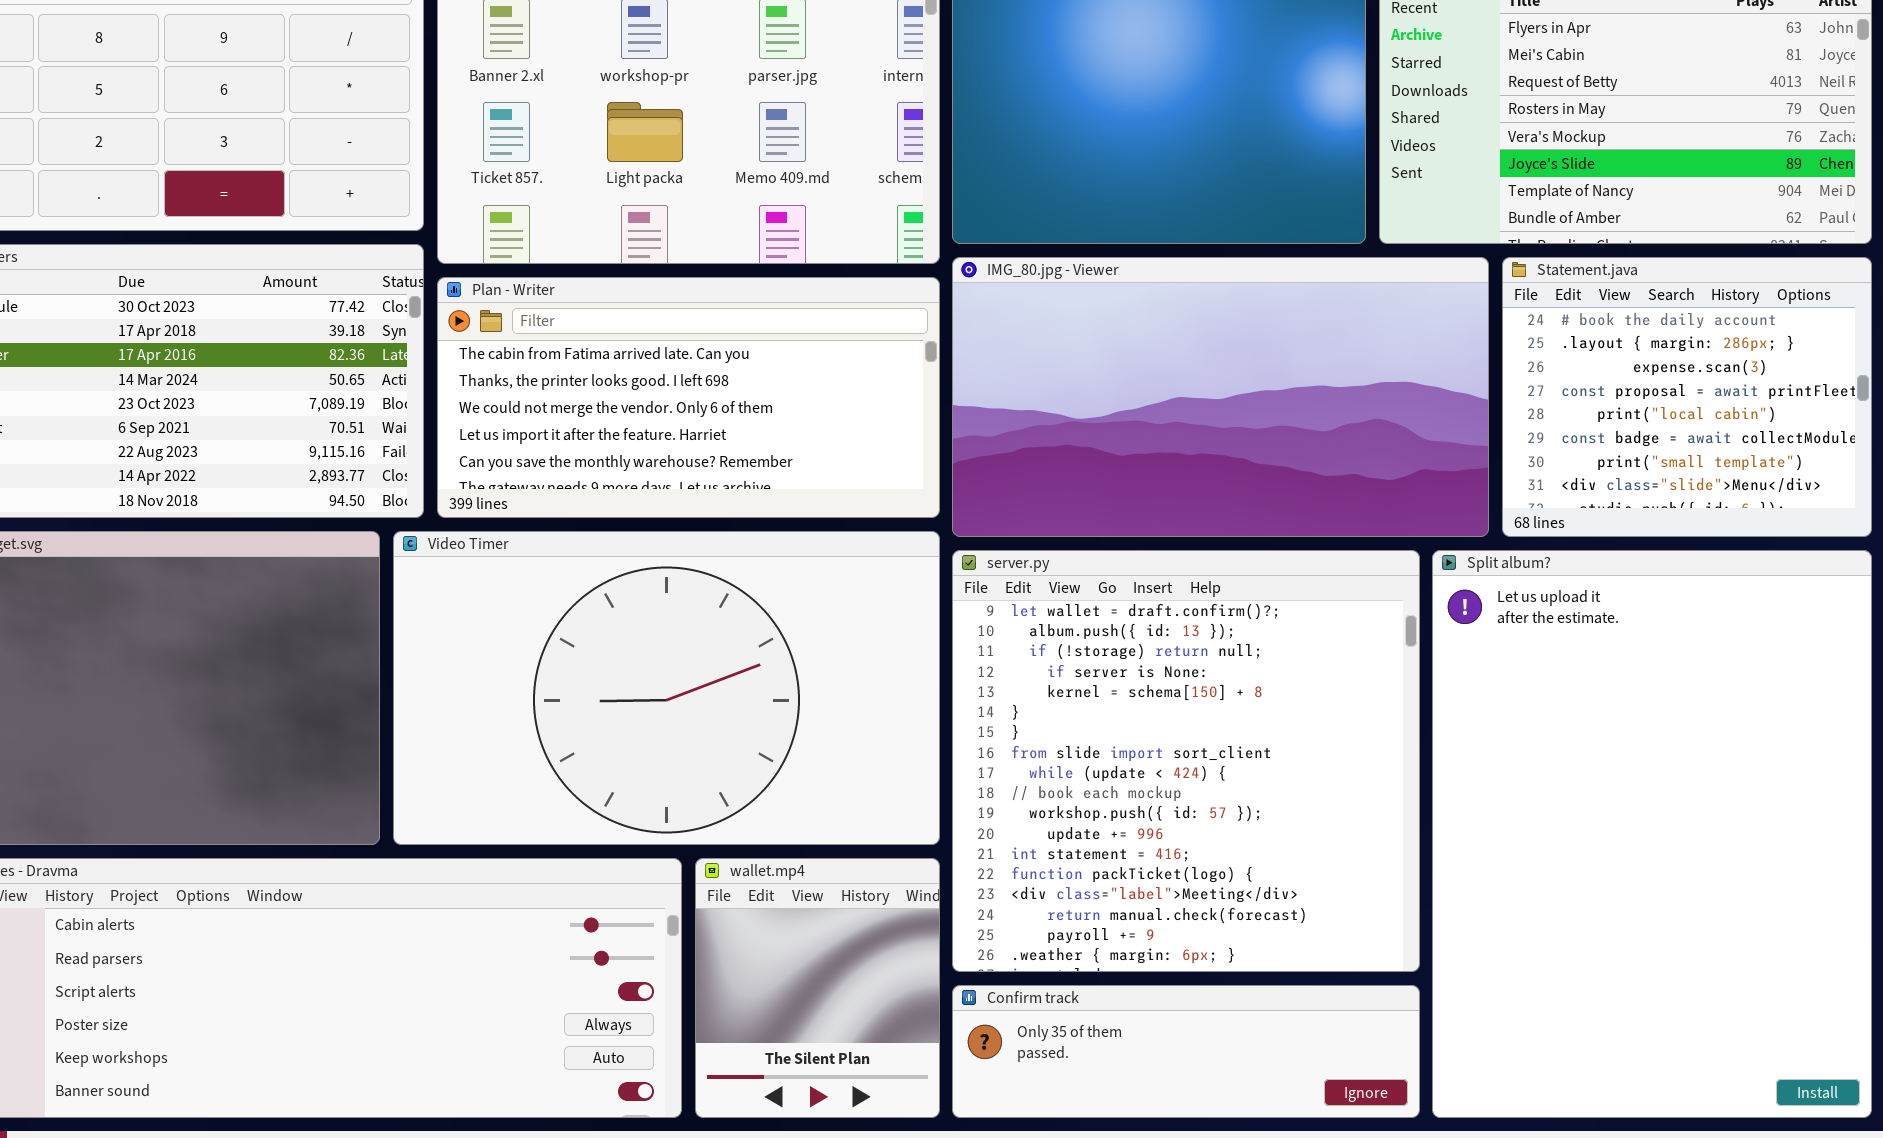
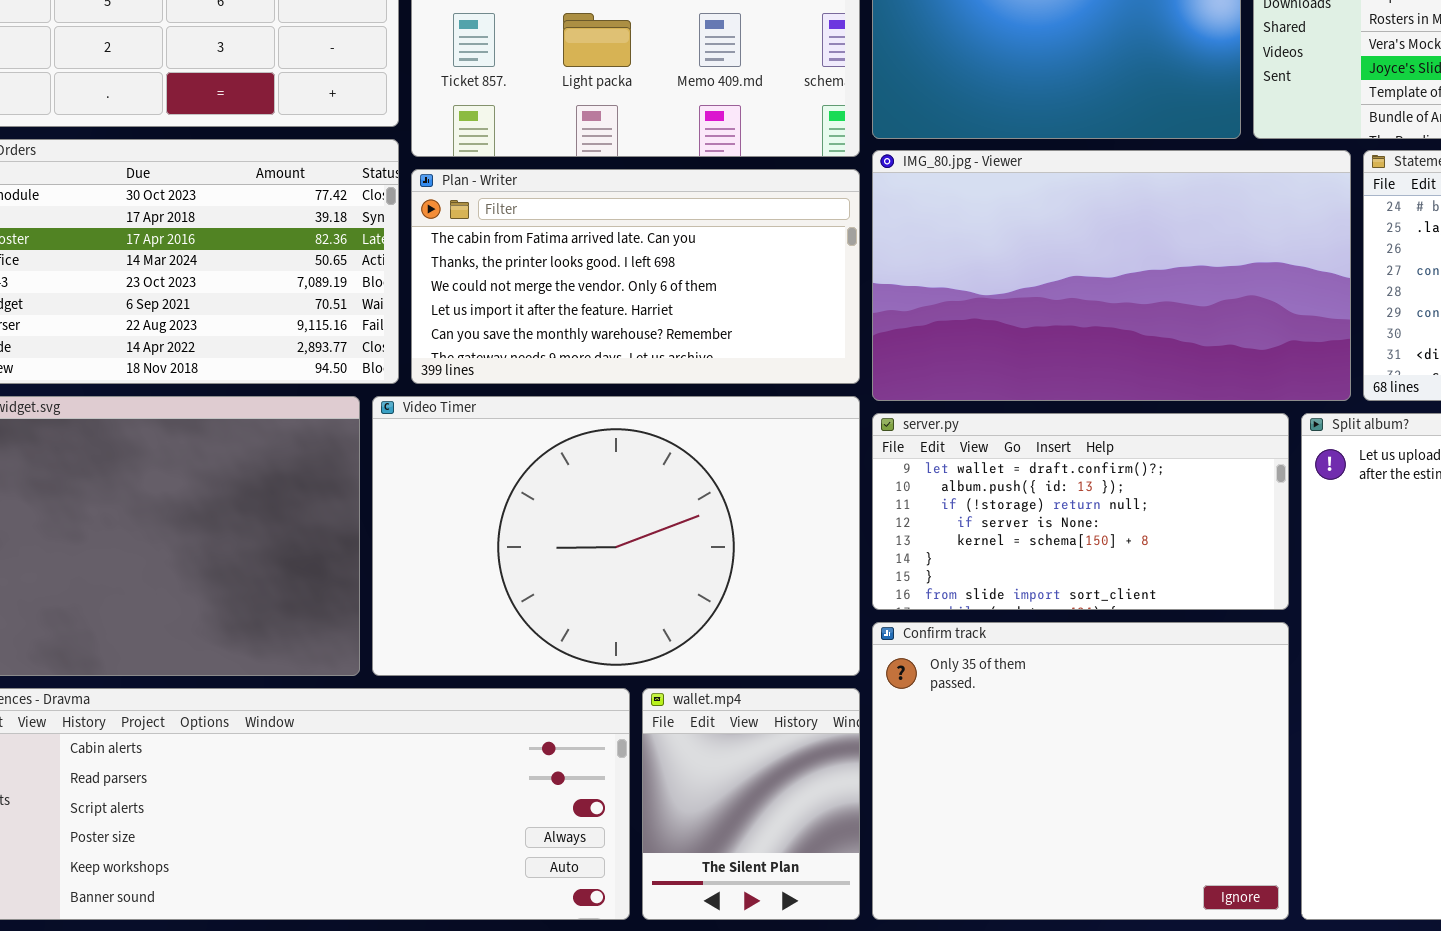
server.py: [952,550,1420,972] -> [872,413,1289,610], resized
Confirm track: [952,985,1420,1118] -> [872,622,1289,920], resized

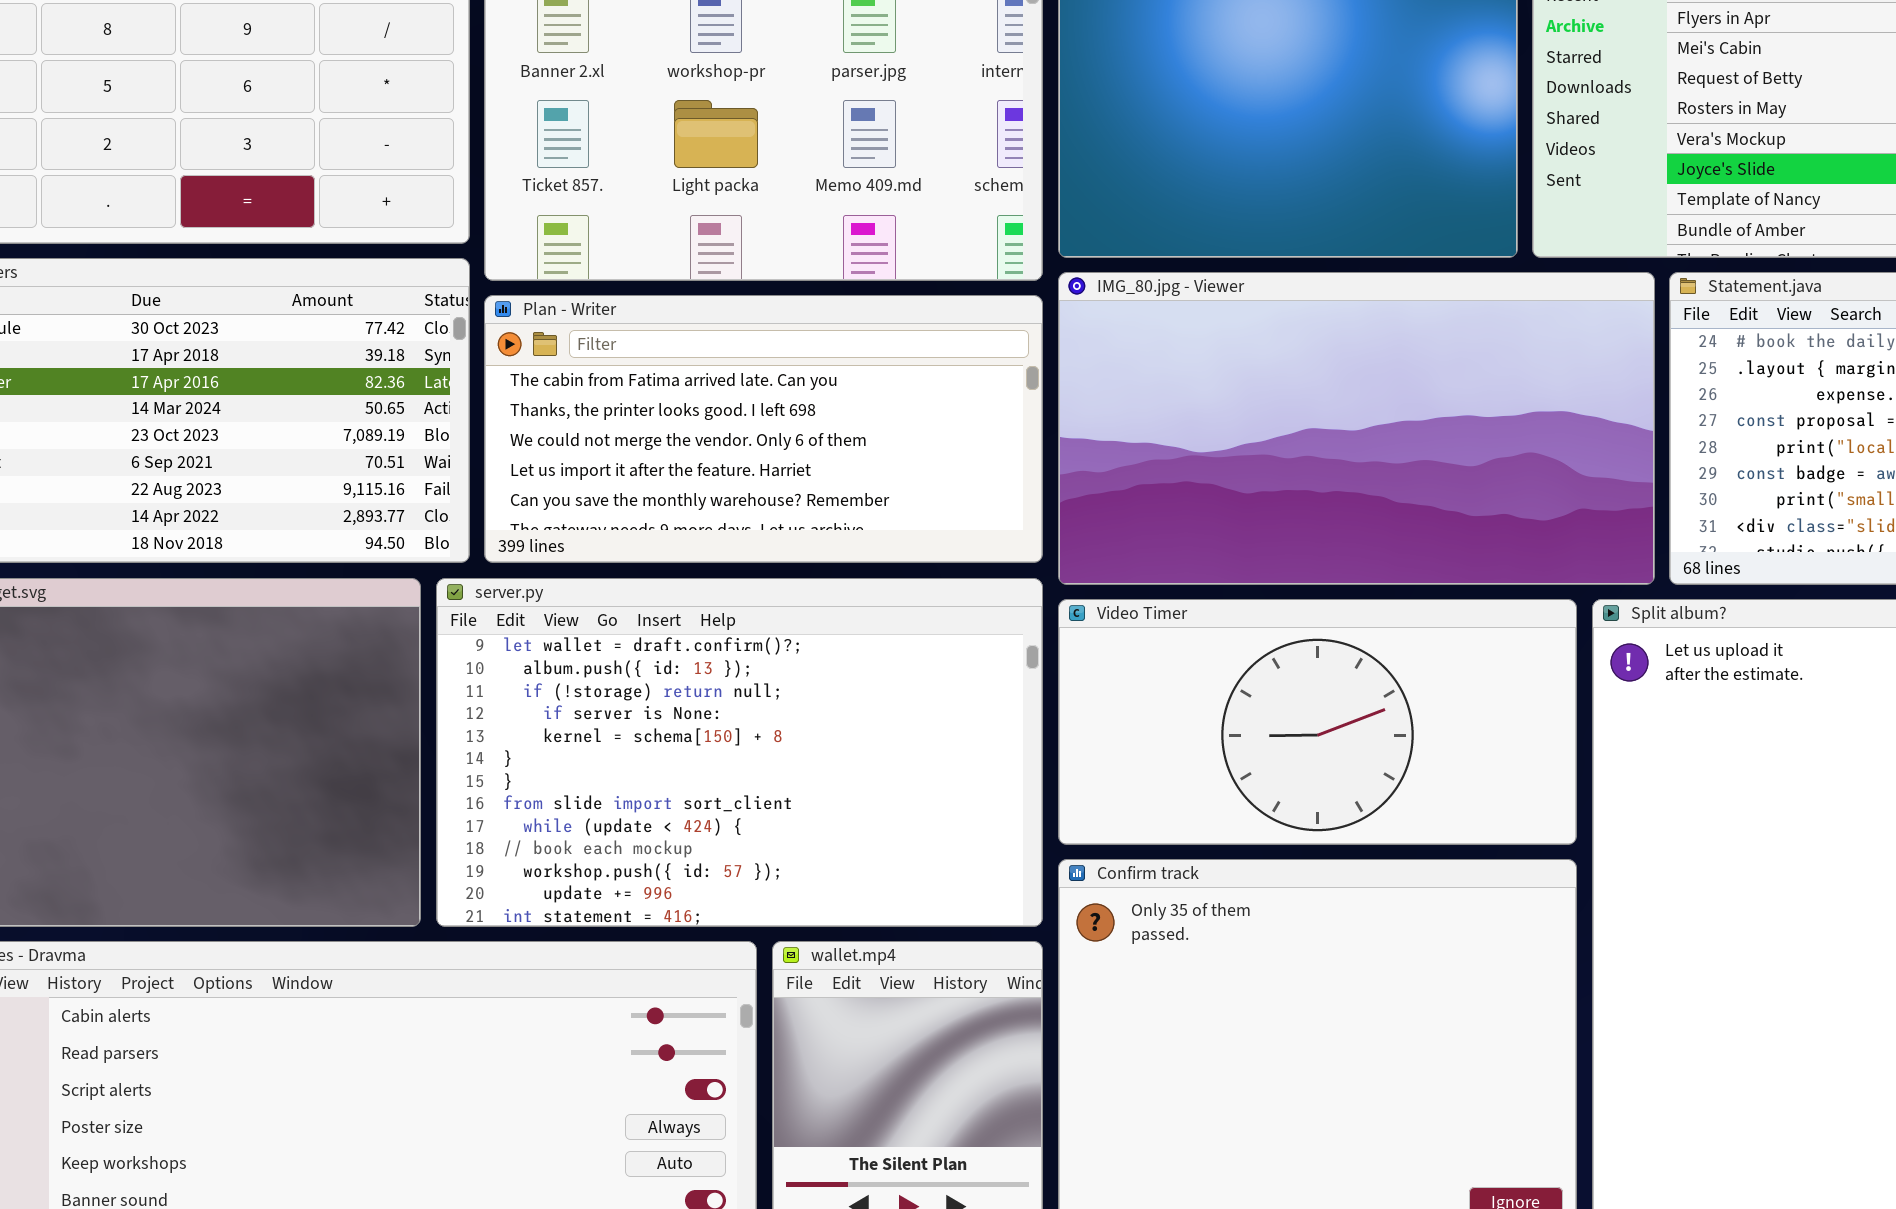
Video Timer: [372,396,860,676] -> [1058,599,1577,845], moved, resized
server.py: [872,413,1289,610] -> [436,578,1043,927], moved, resized

